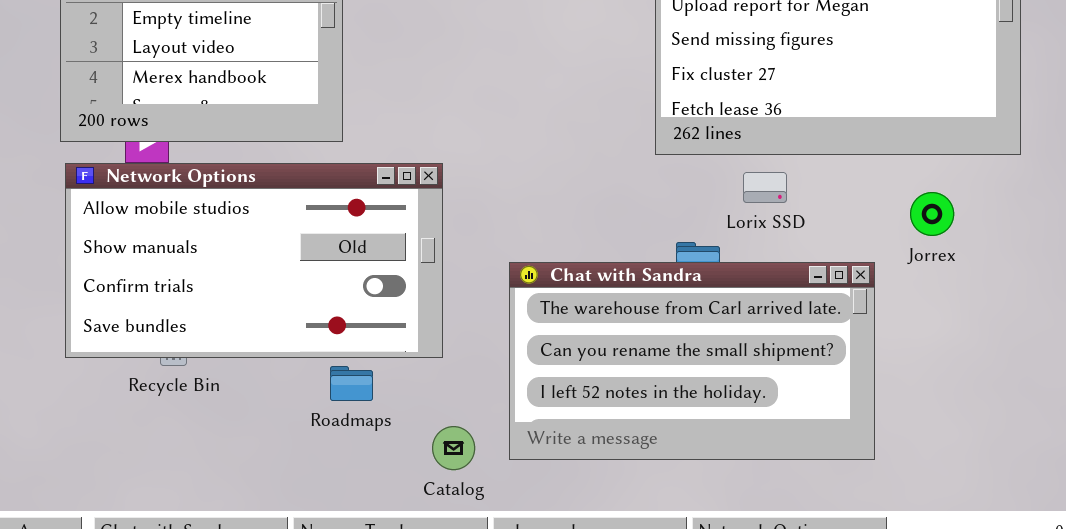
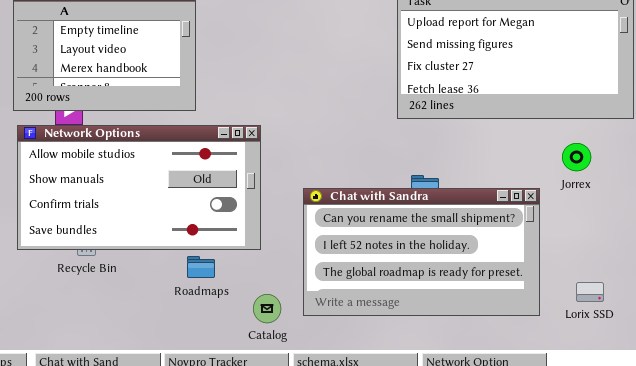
Lorix SSD: [743,172,787,203] -> [576,282,604,302], moved
Chat with Sandra: [509,262,875,460] -> [303,188,540,316], scrolled down 1 row

